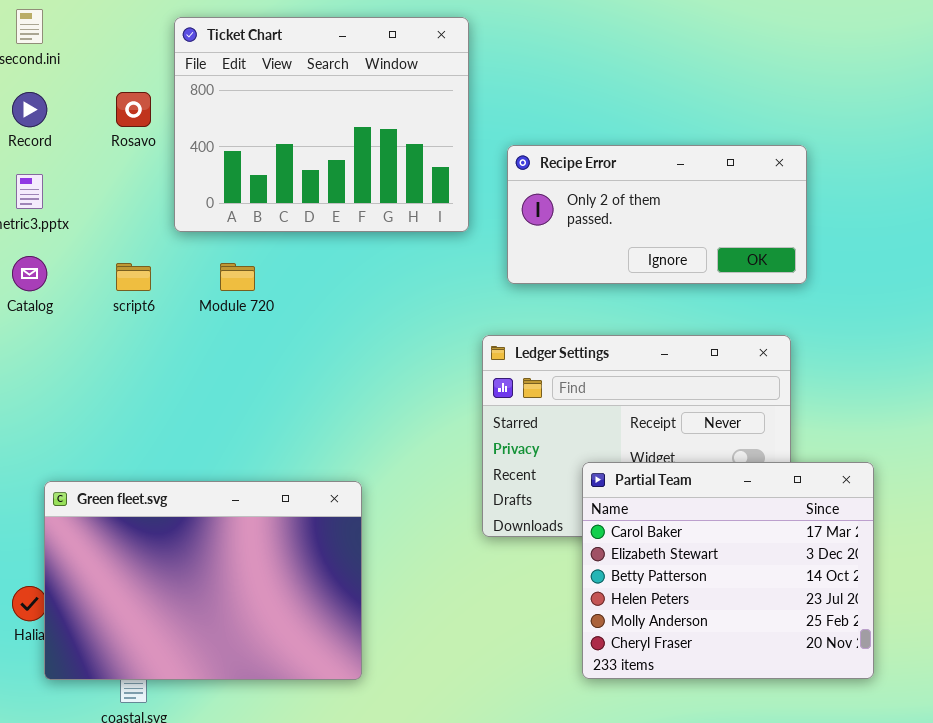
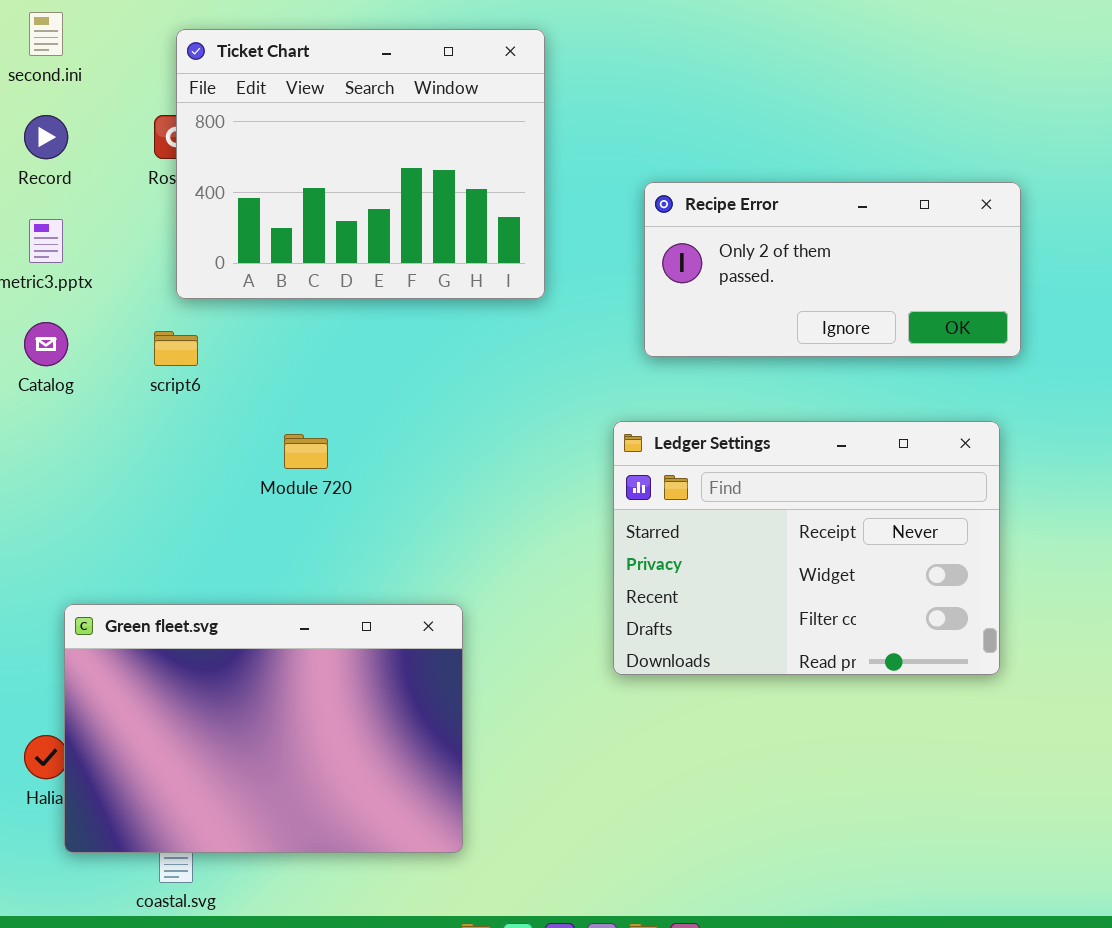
Ticket Chart: [174,17,469,232] -> [176,29,545,299], moved
Module 720: [220,263,255,291] -> [284,434,328,469], moved
Partial Team: [582,462,874,679] -> none, closed

